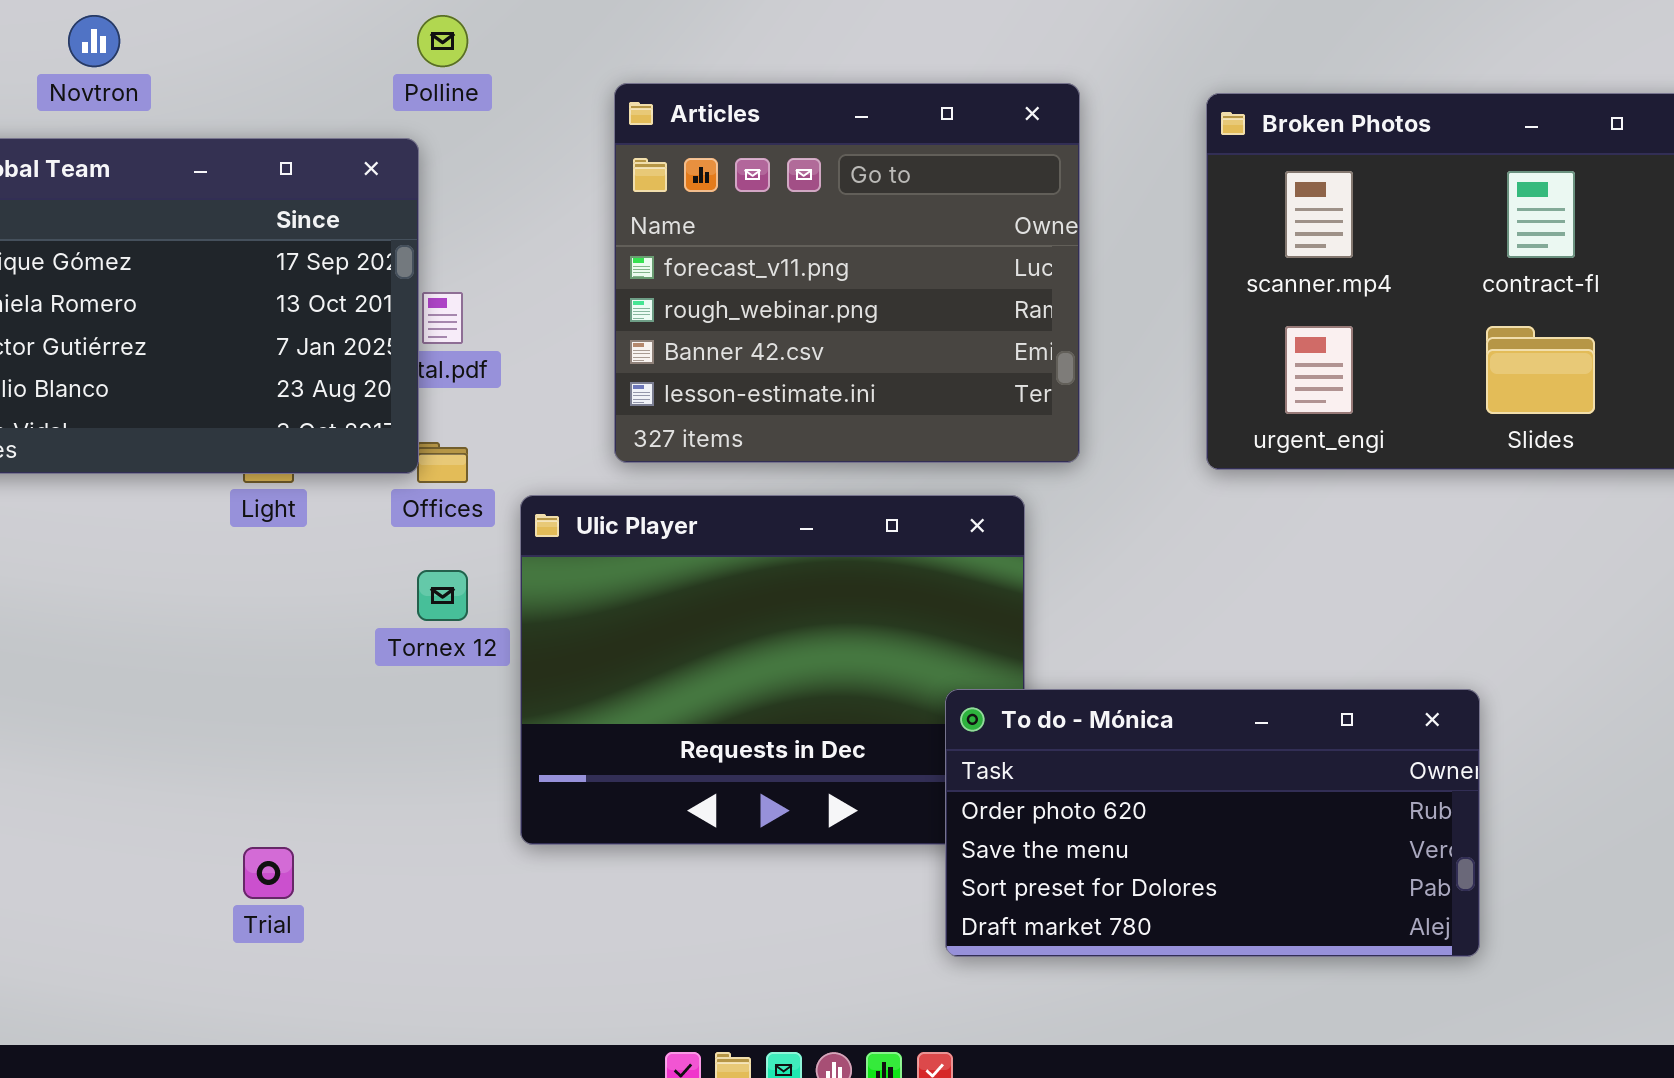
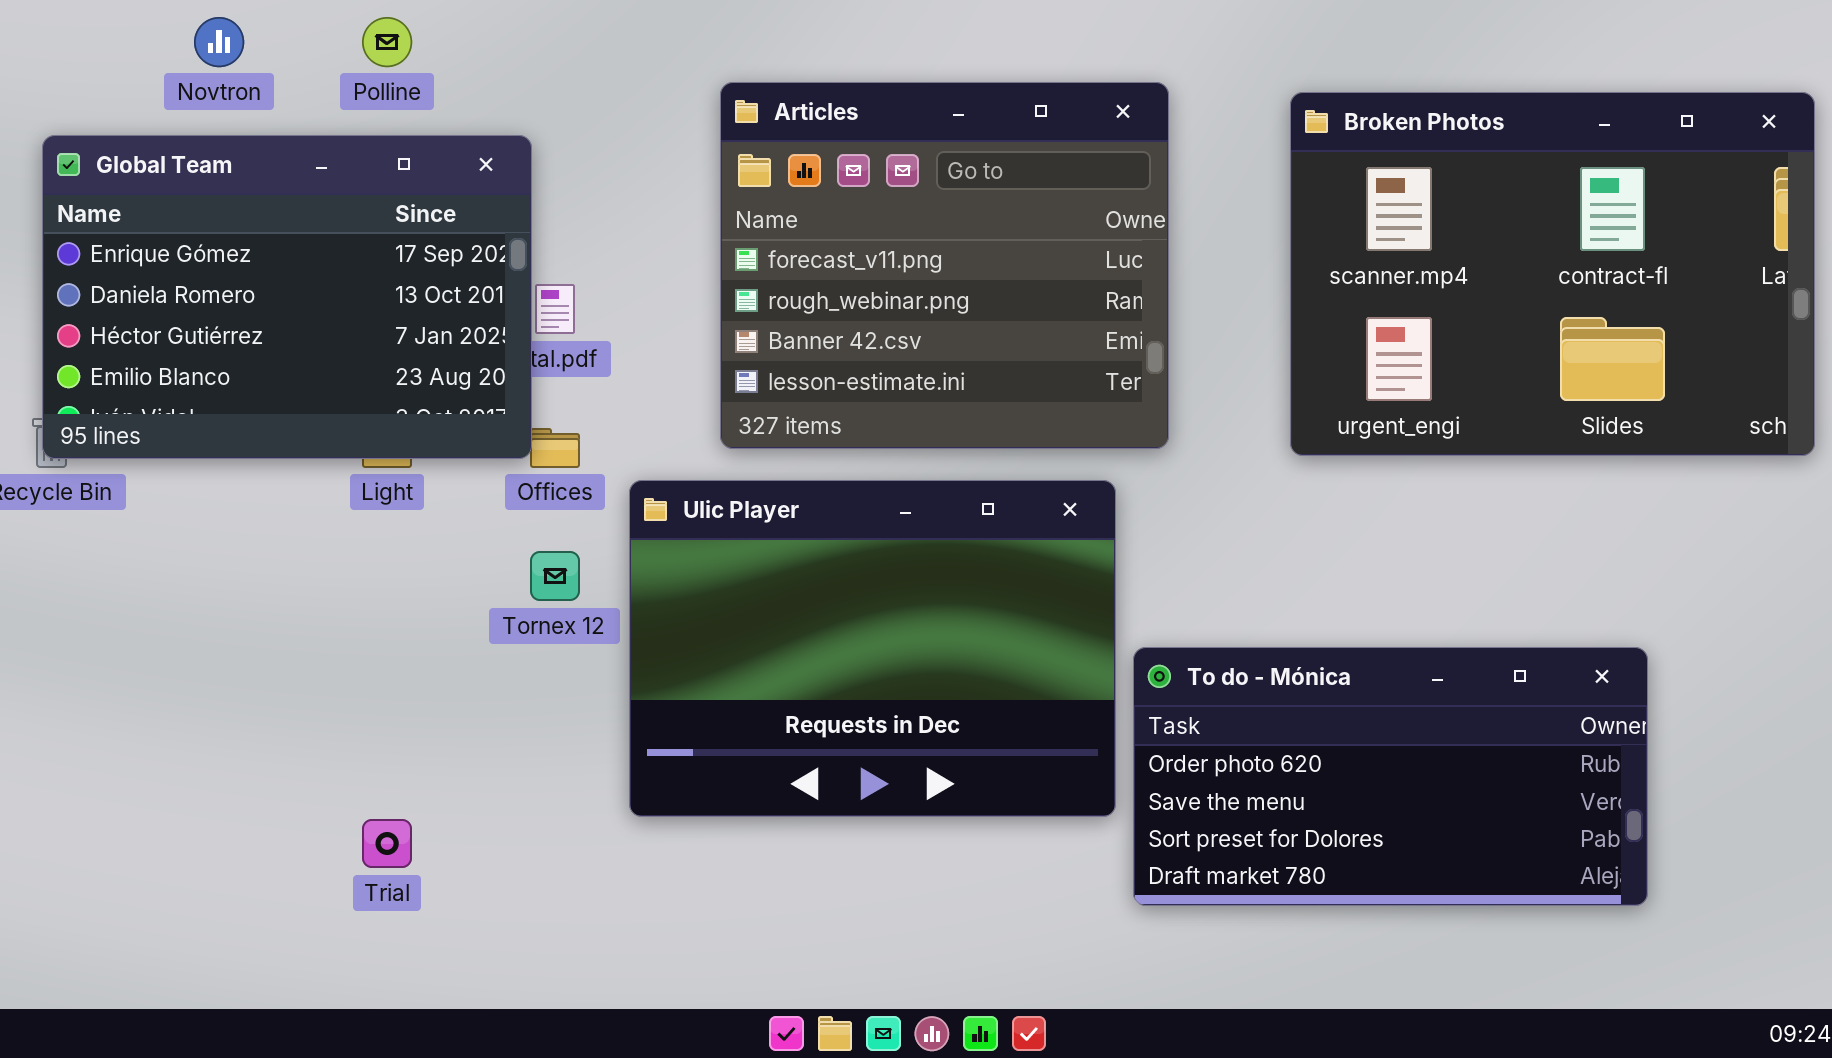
Polline: [417,15,468,67] -> [362,17,412,67], moved
To do - Mónica: [945,689,1480,957] -> [1133,647,1648,906], moved

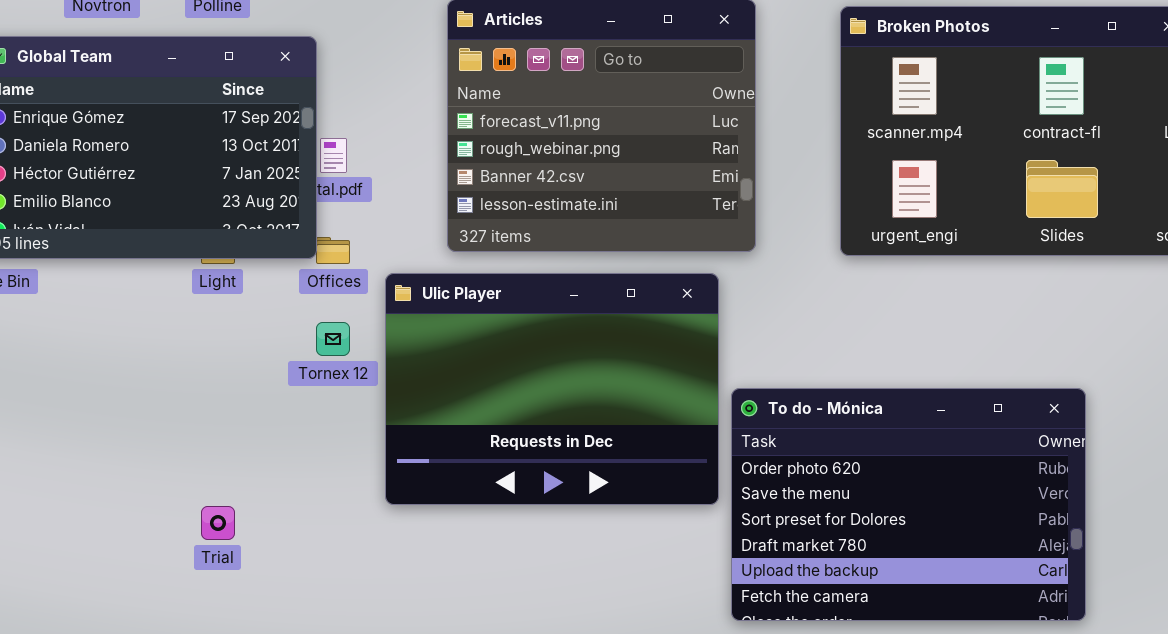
To do - Mónica: [1133,647,1648,906] -> [731,388,1086,621], resized

